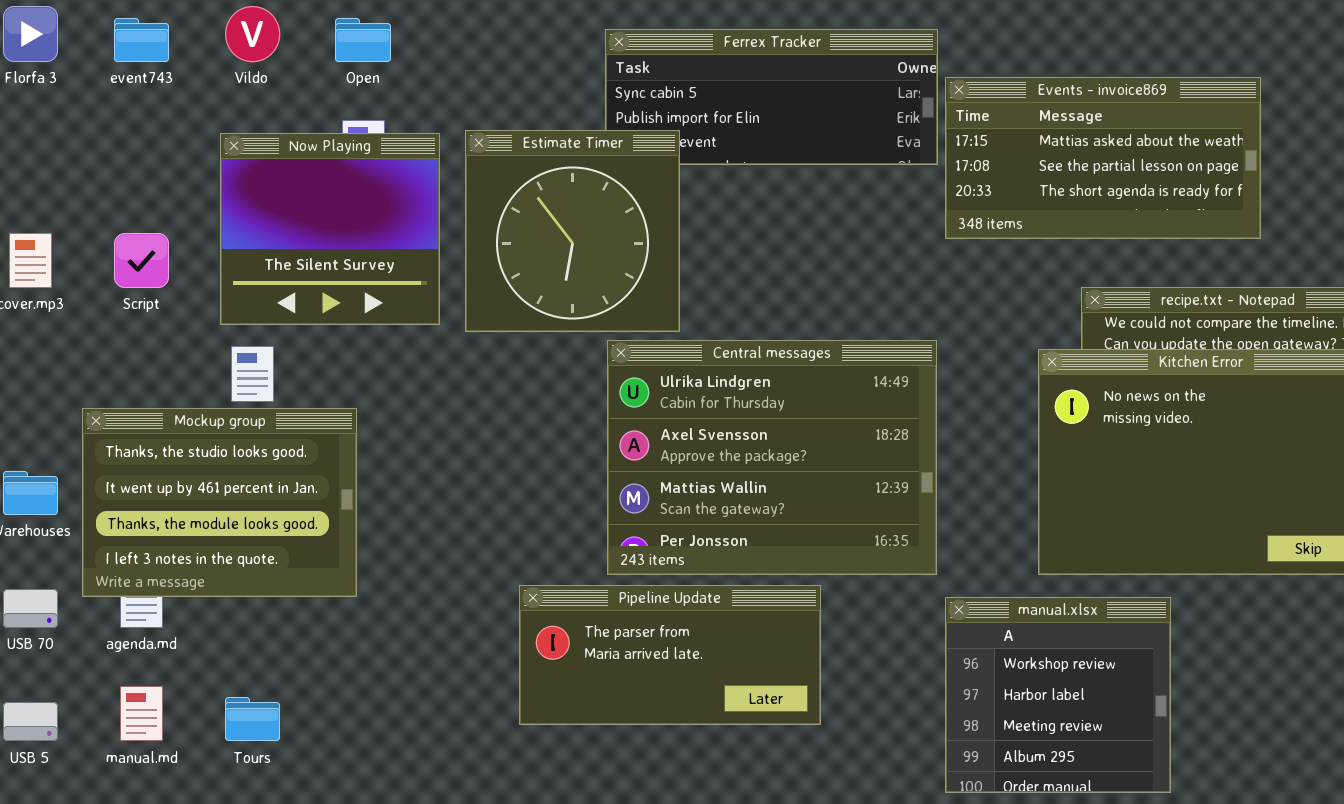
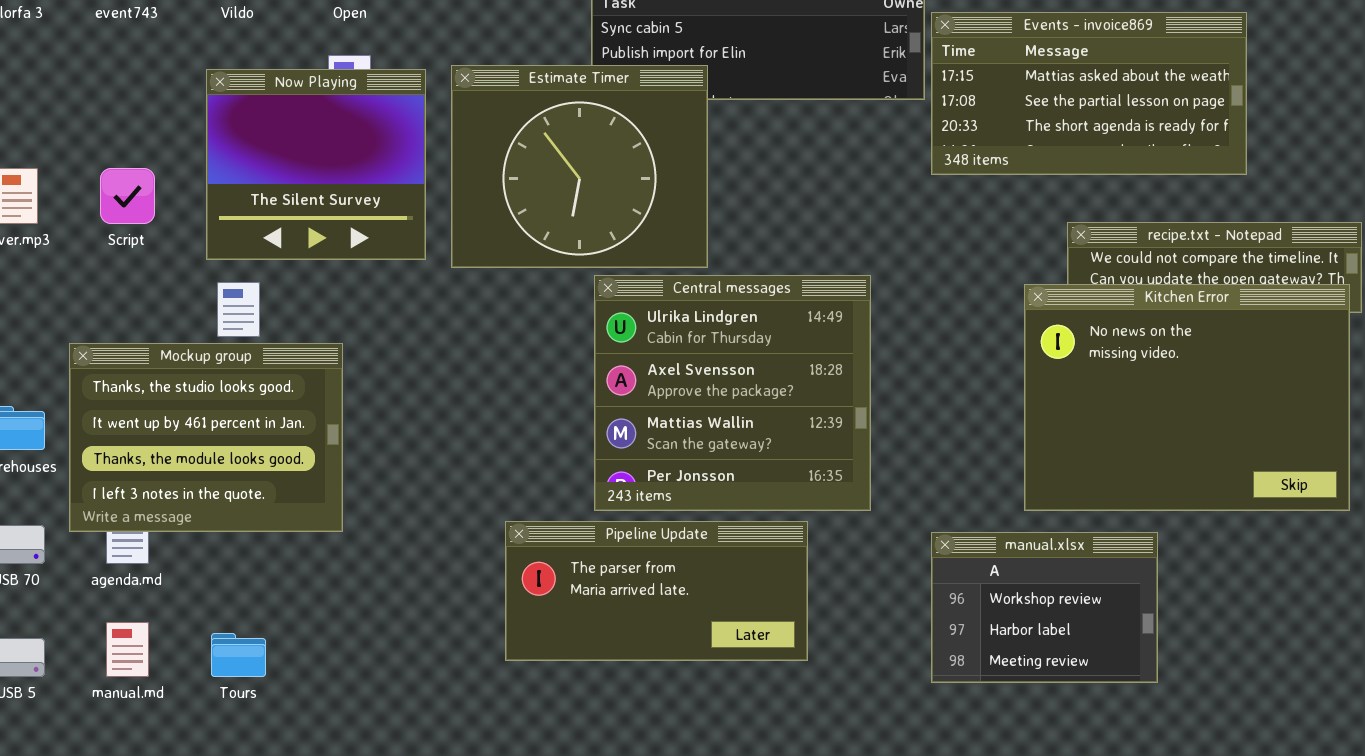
Estimate Timer: [465,130,680,332] -> [451,65,708,268], resized
Central messages: [607,340,937,575] -> [594,275,871,511], resized
manual.xlsx: [945,597,1171,793] -> [931,532,1158,683], resized

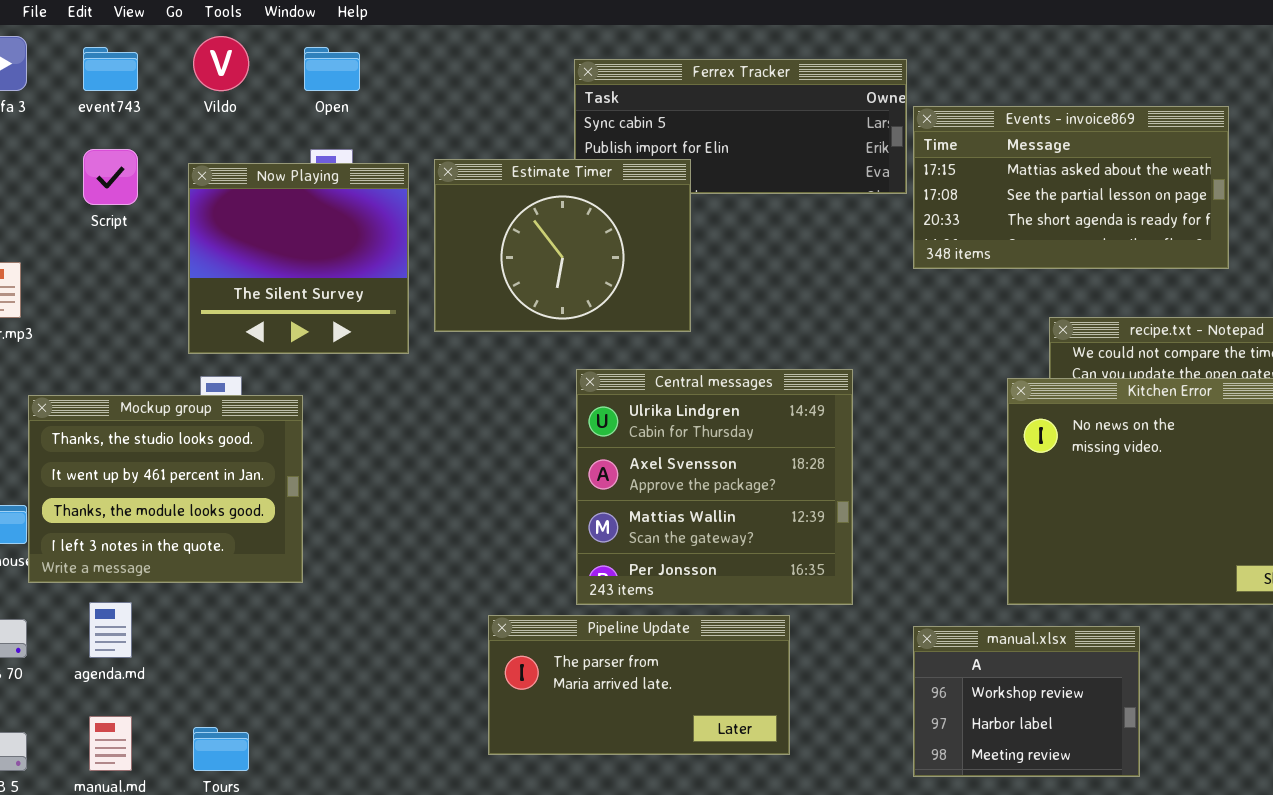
Estimate Timer: [451,65,708,268] -> [434,159,691,332], resized
Script: [100,168,155,224] -> [83,149,138,205], moved
Mockup group: [69,343,343,532] -> [28,395,303,583], moved

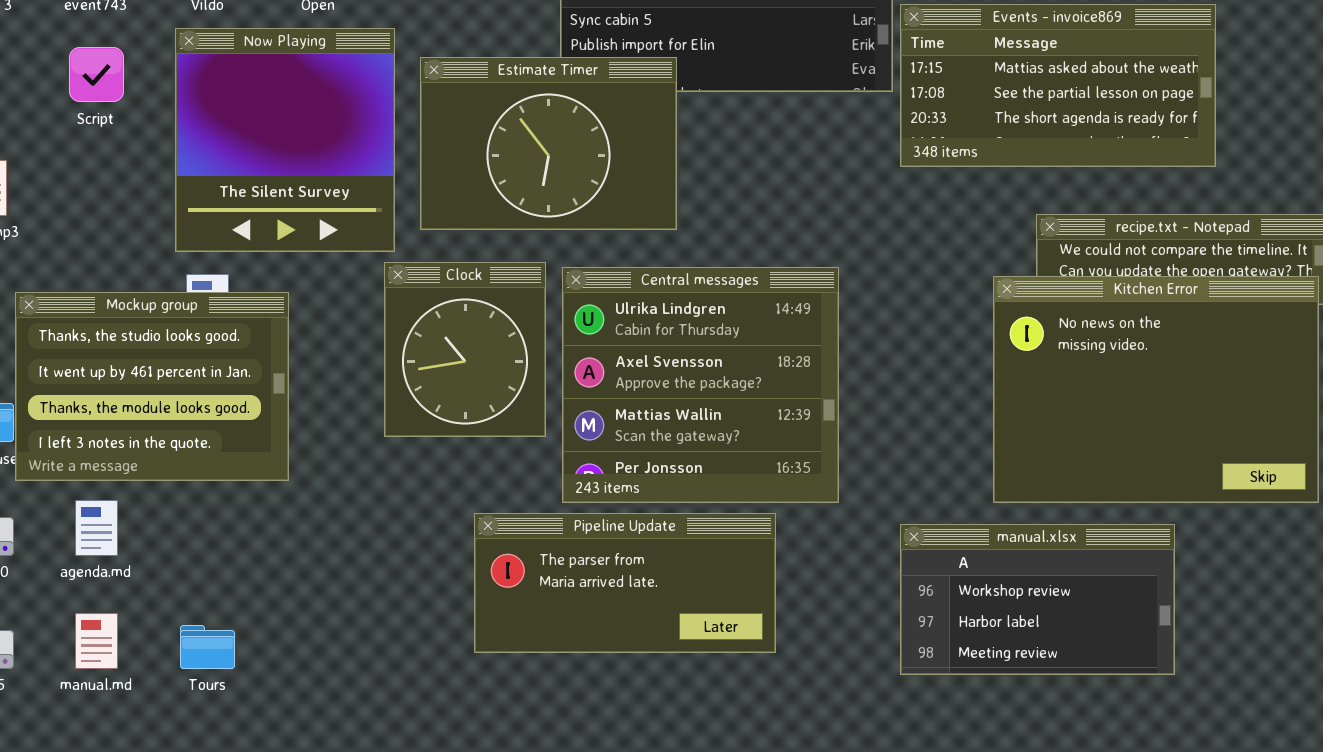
Now Playing: [188,163,409,354] -> [175,28,395,252], resized
Clock: none -> [384,262,546,437], opened
manual.xlsx: [913,626,1140,777] -> [900,524,1175,675], resized

